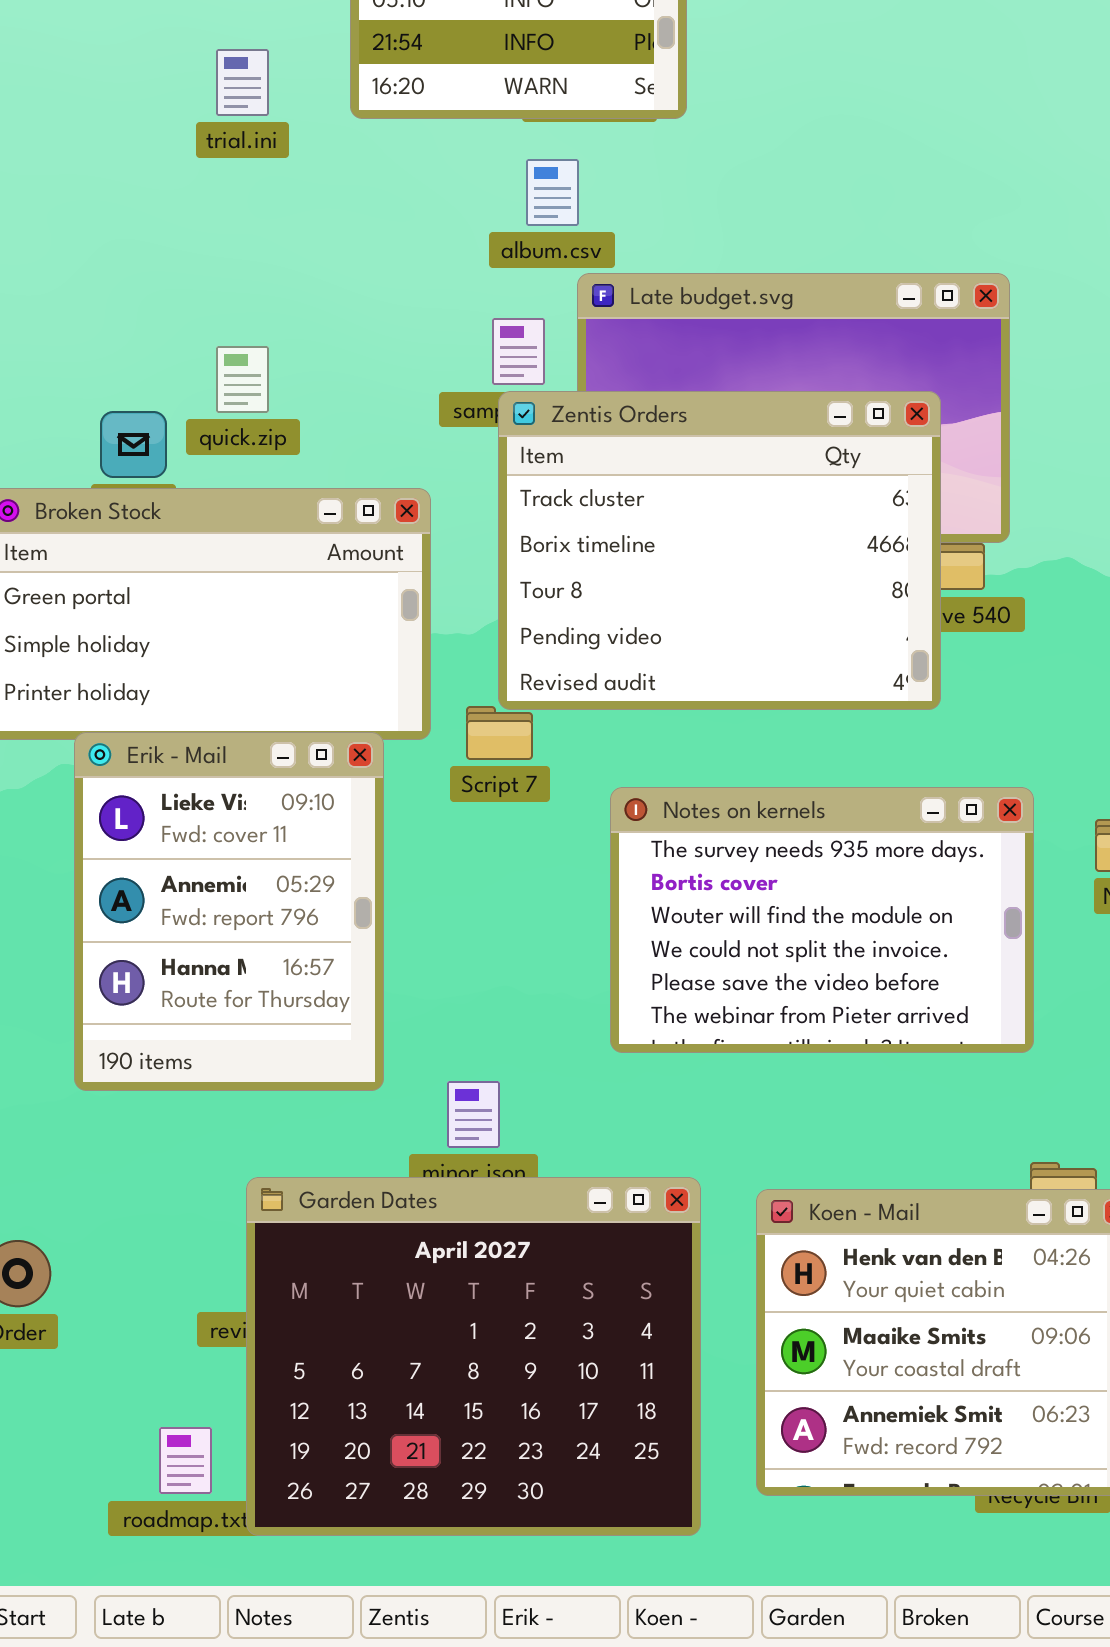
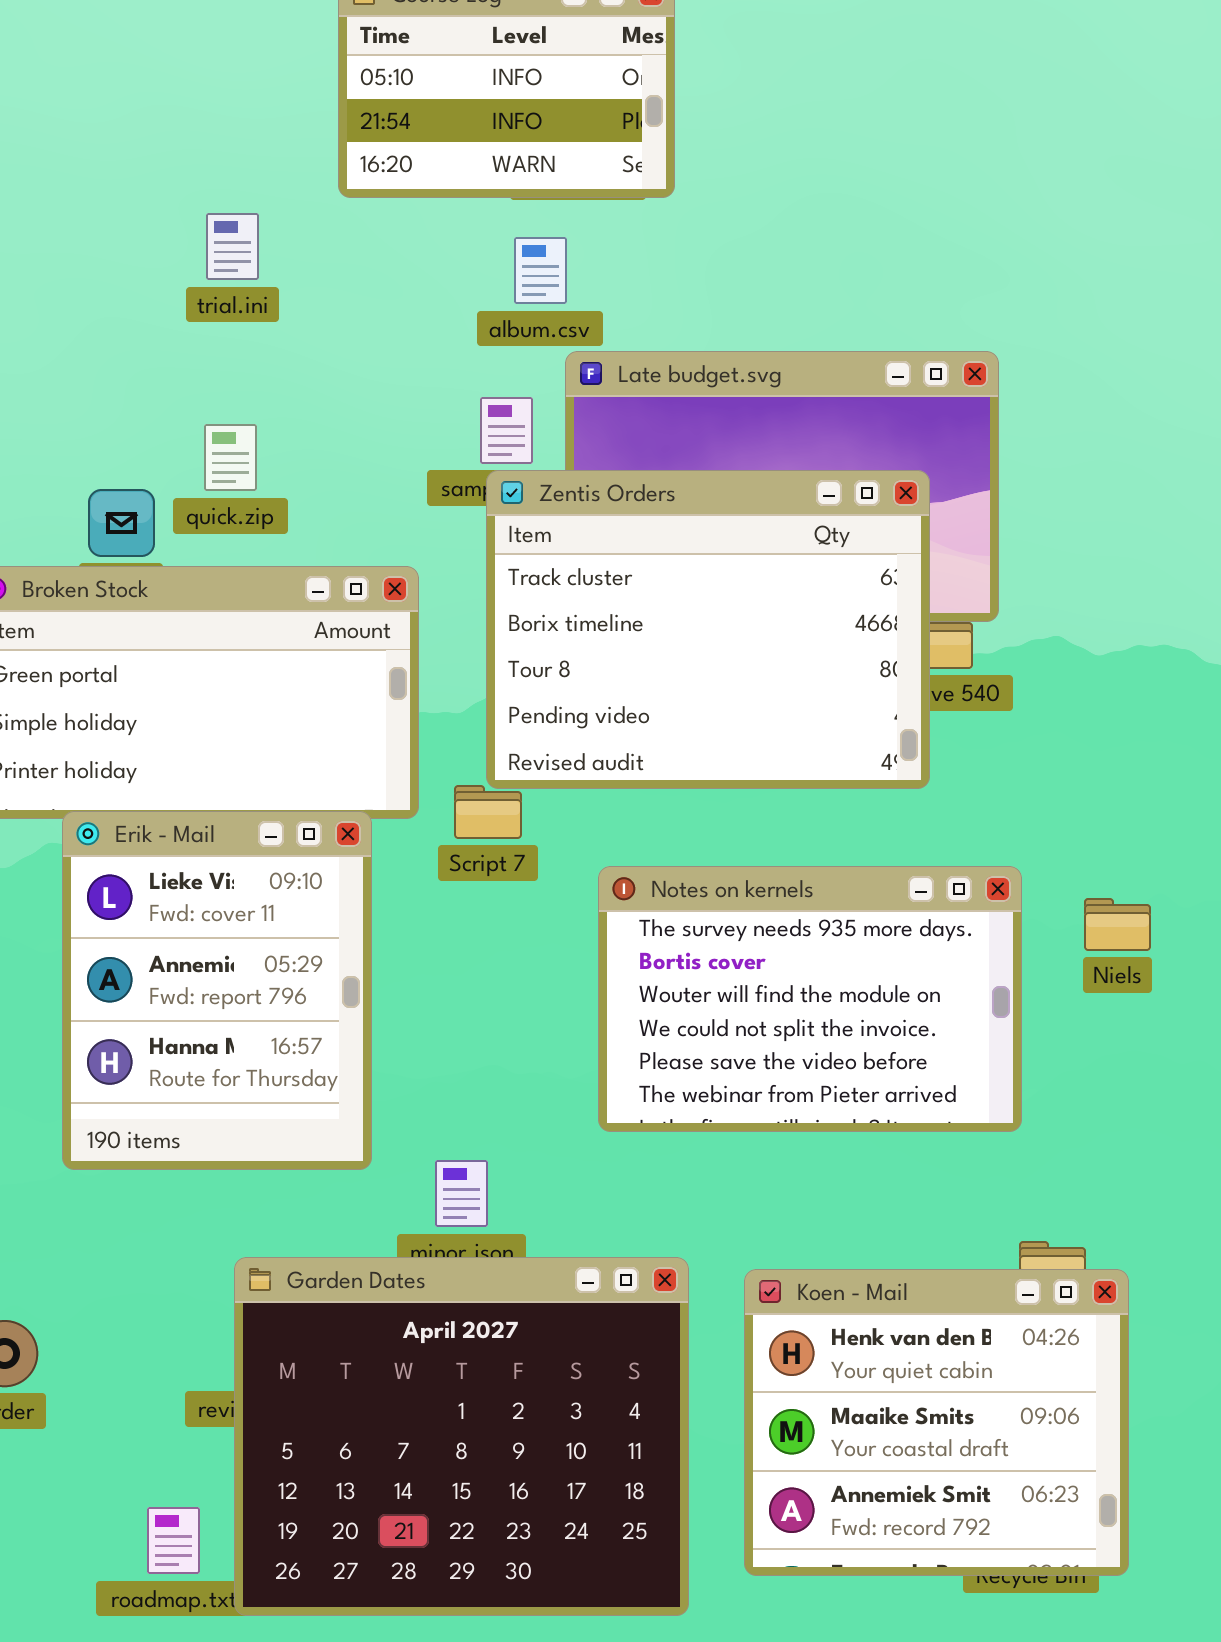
trial.ini: [216,49,269,116] -> [206,213,259,280], moved

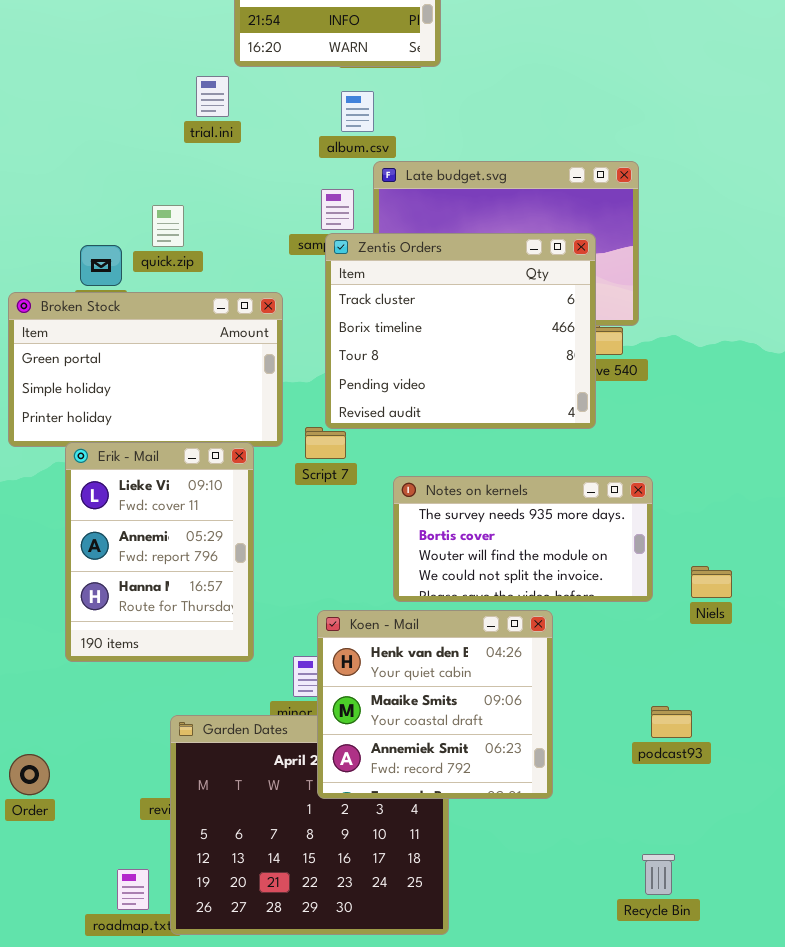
trial.ini: [206,213,259,280] -> [196,76,229,117], moved
Notes on kernels: [598,866,1022,1132] -> [393,476,653,602], resized
Niels: [1084,898,1151,951] -> [691,566,732,598], moved
Koen - Mail: [744,1269,1129,1576] -> [317,610,553,799], moved

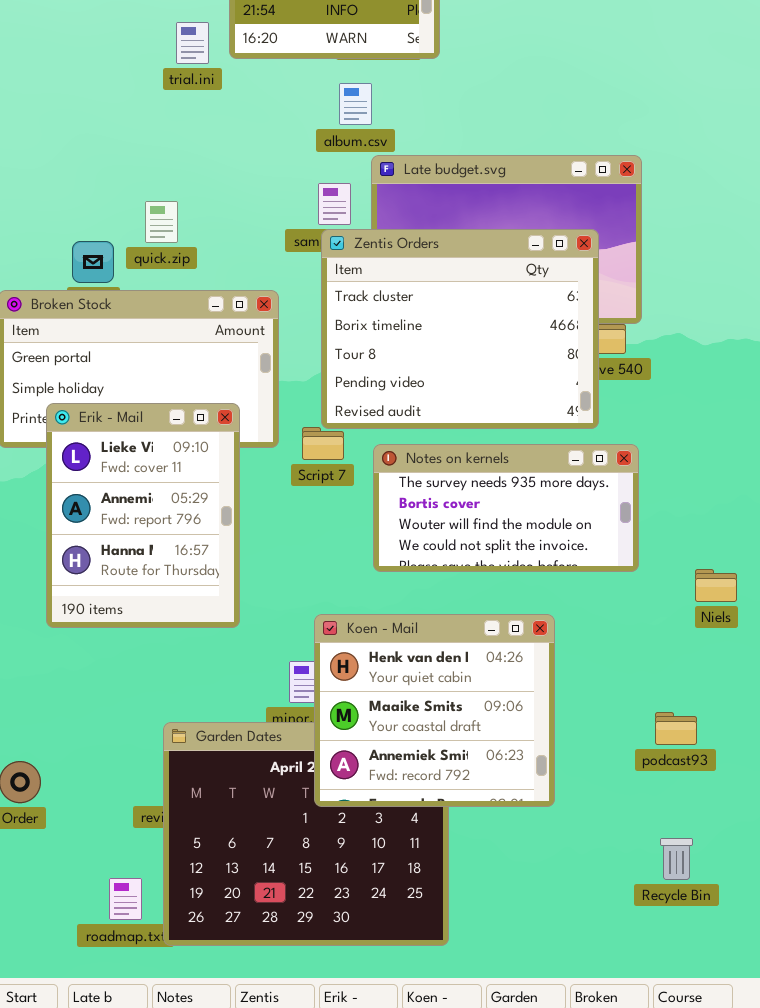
trial.ini: [196,76,229,117] -> [176,22,209,64], moved
Erik - Mail: [65,442,254,662] -> [46,403,240,628], moved
Notes on kernels: [393,476,653,602] -> [373,444,639,572], moved
Recycle Bin: [642,854,675,895] -> [660,838,693,880], moved

